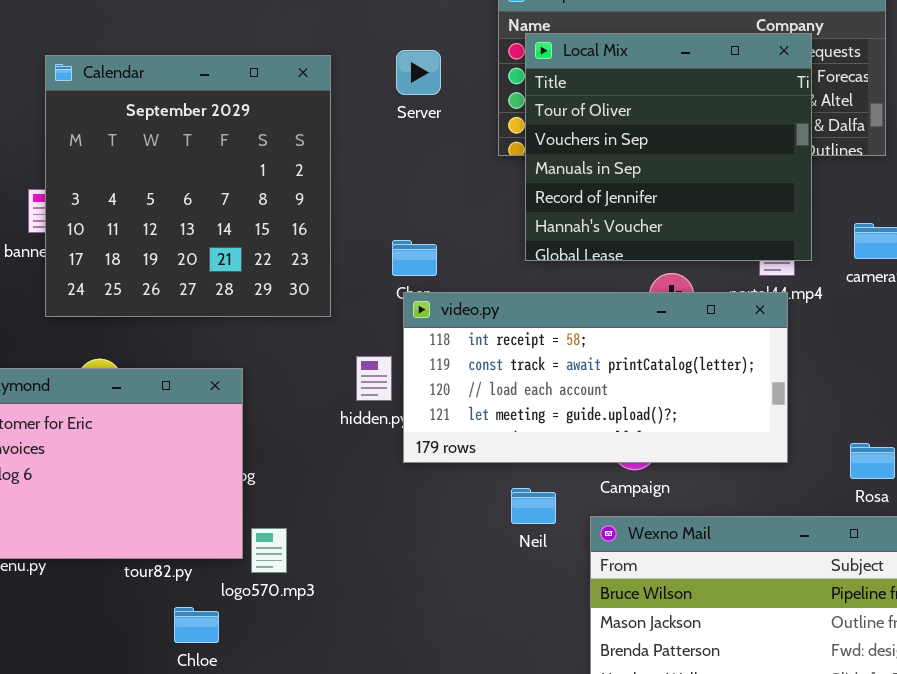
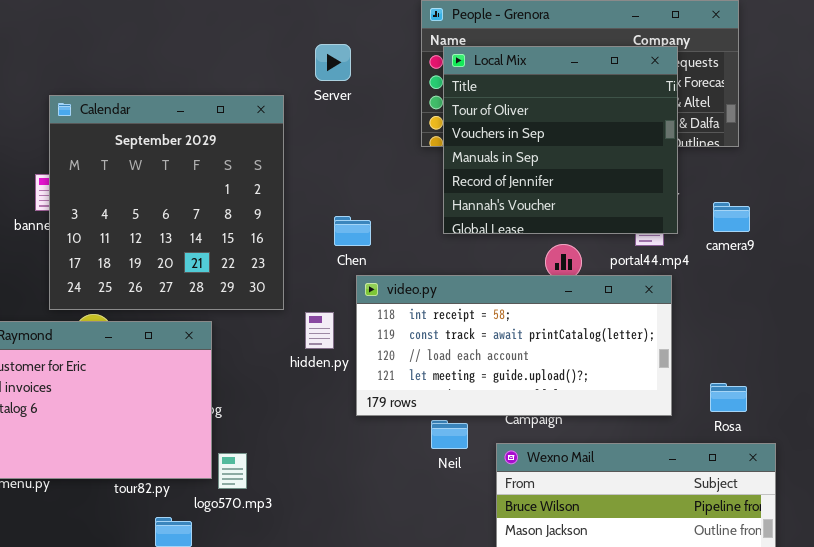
Server: [396,50,441,95] -> [315,44,351,81], moved
Calendar: [45,55,331,317] -> [49,95,284,310], moved
video.py: [403,292,788,463] -> [356,275,672,416], moved

